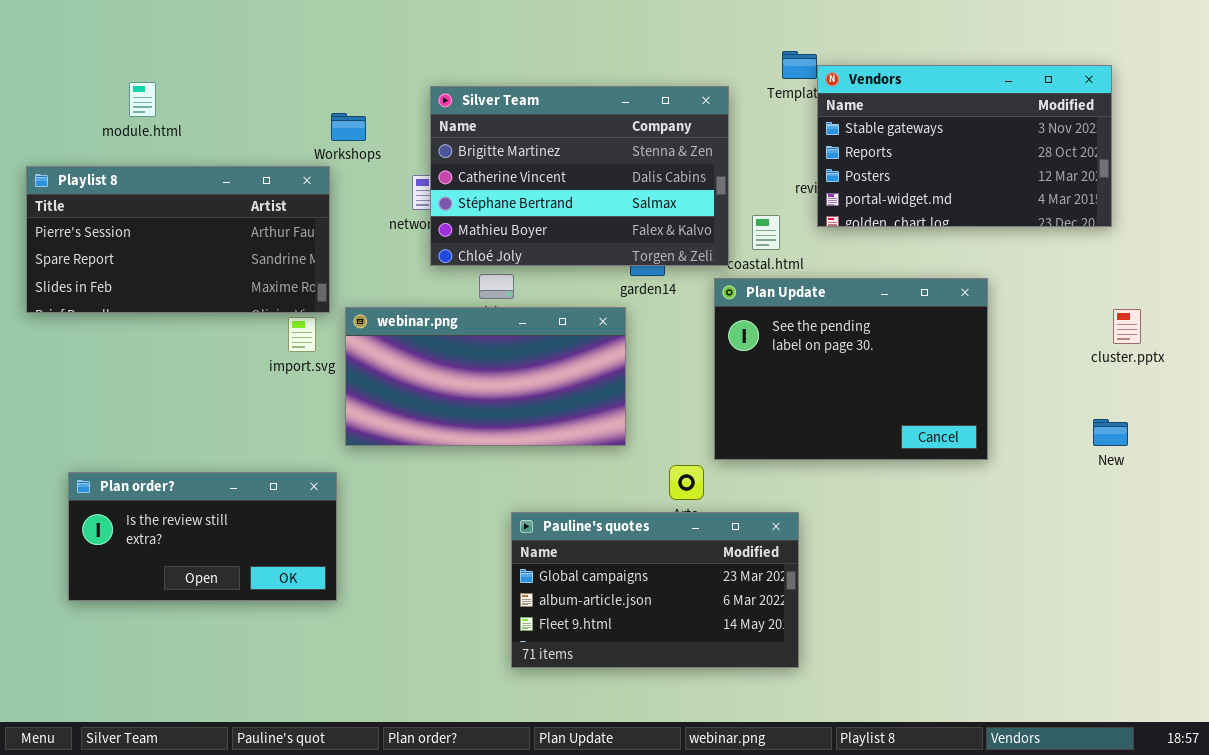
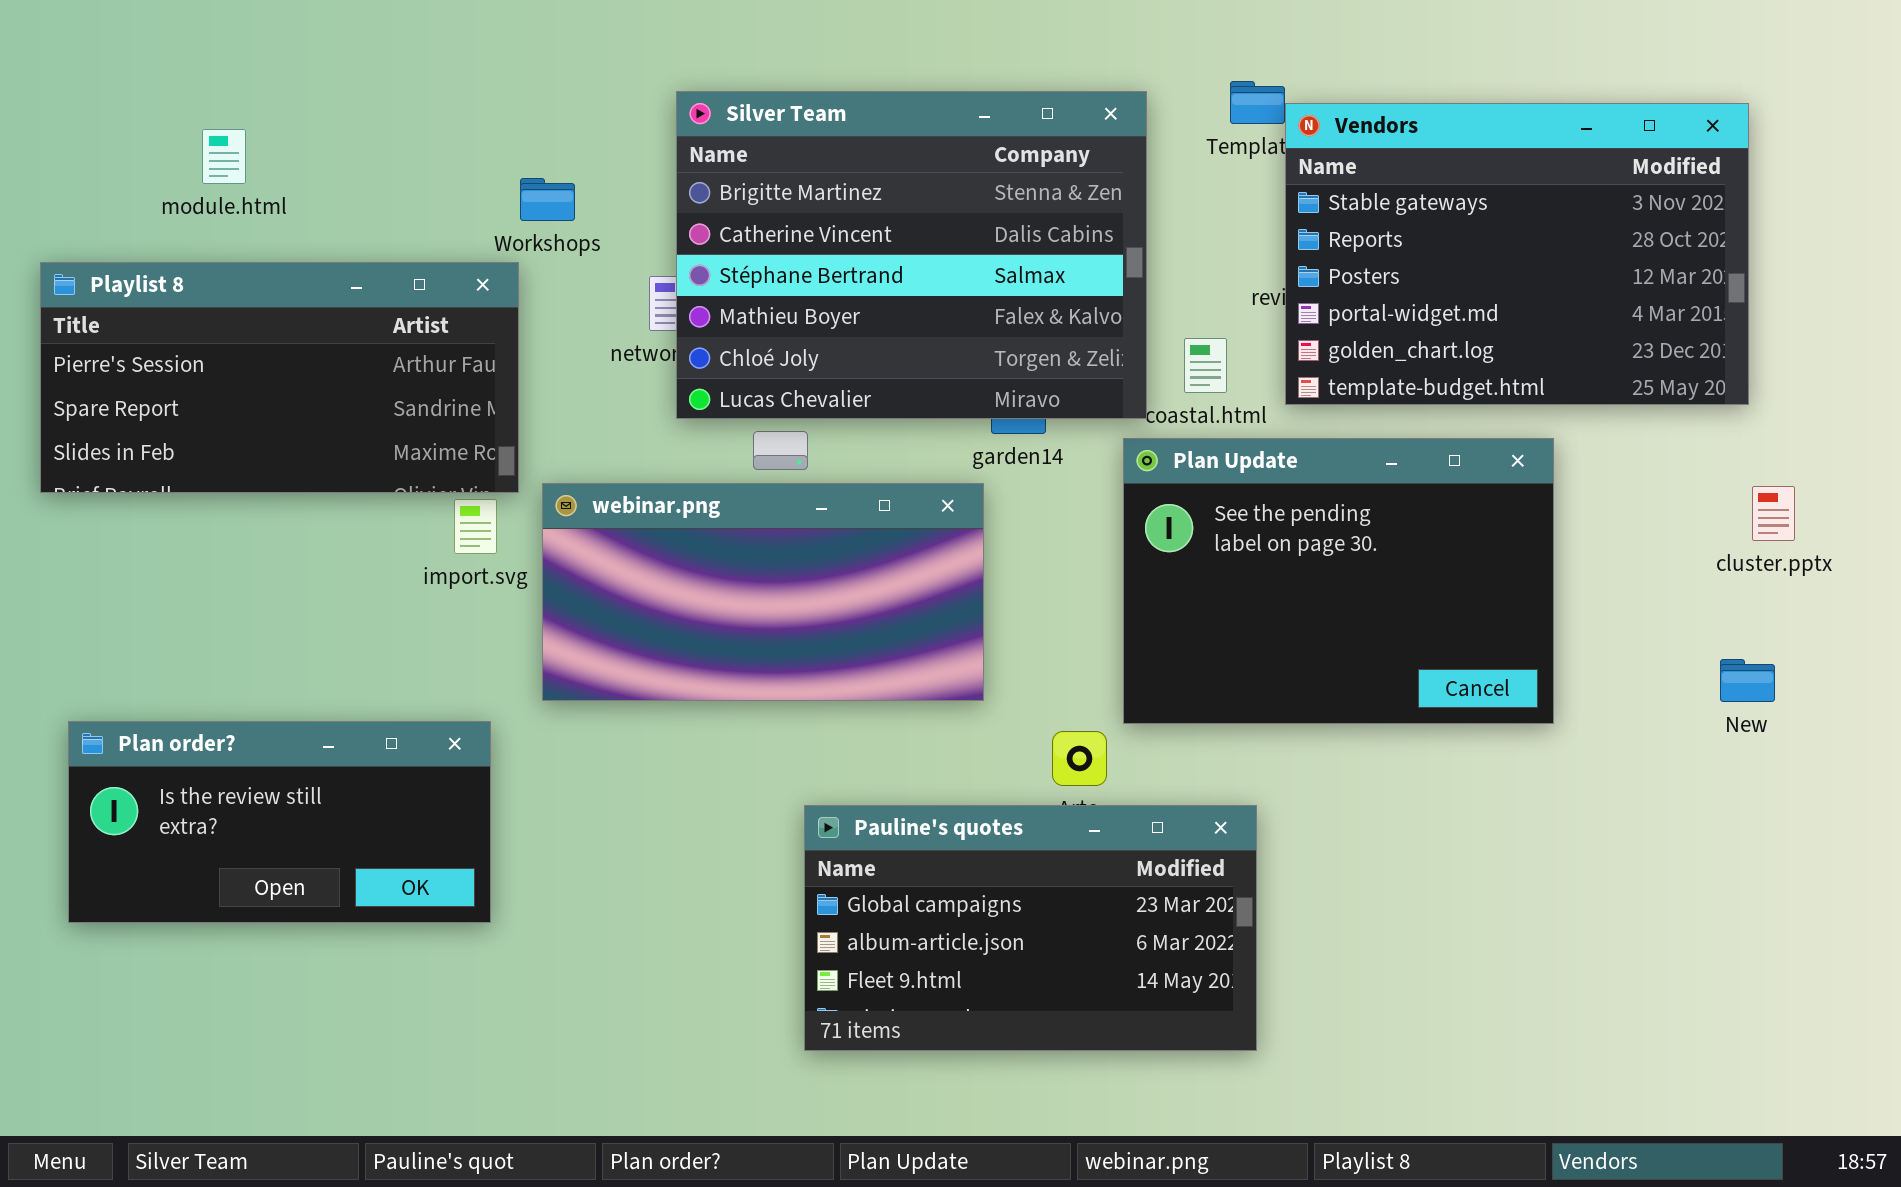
Vendors: [817,65,1112,227] -> [1285,103,1749,405], resized
Silver Team: [430,86,729,266] -> [676,91,1147,419], resized
Plan order?: [68,472,337,601] -> [68,721,491,923], moved

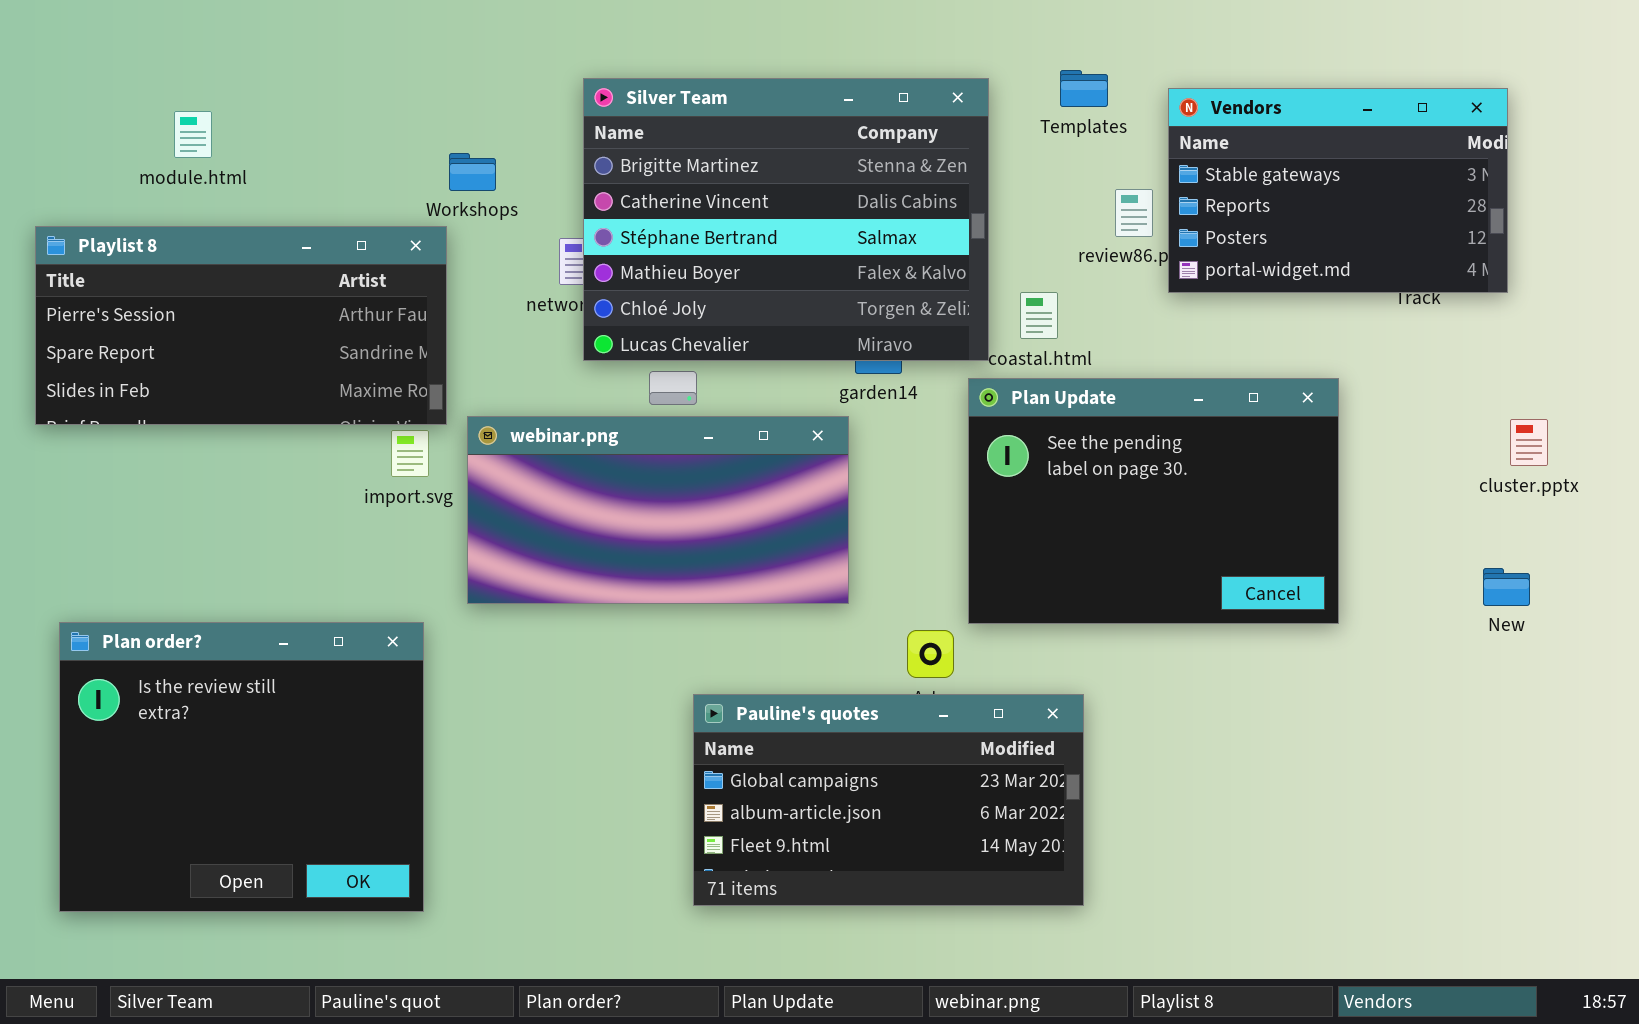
Vendors: [1285,103,1749,405] -> [1168,88,1508,293], resized
Plan order?: [68,721,491,923] -> [59,622,424,912], resized

